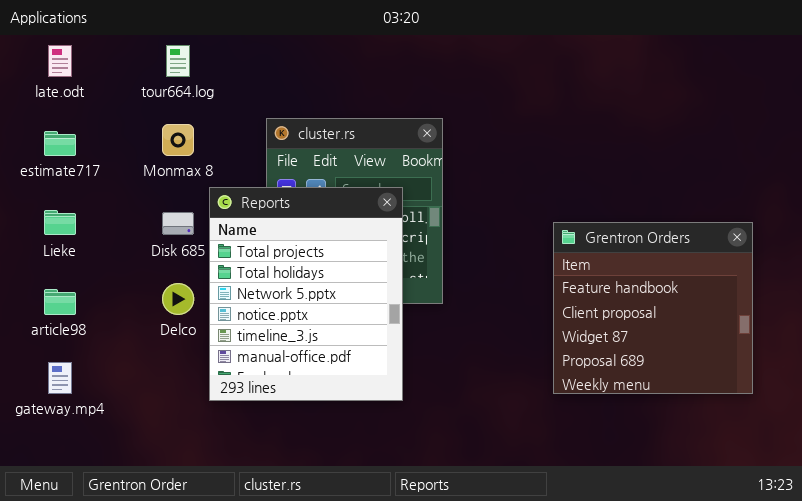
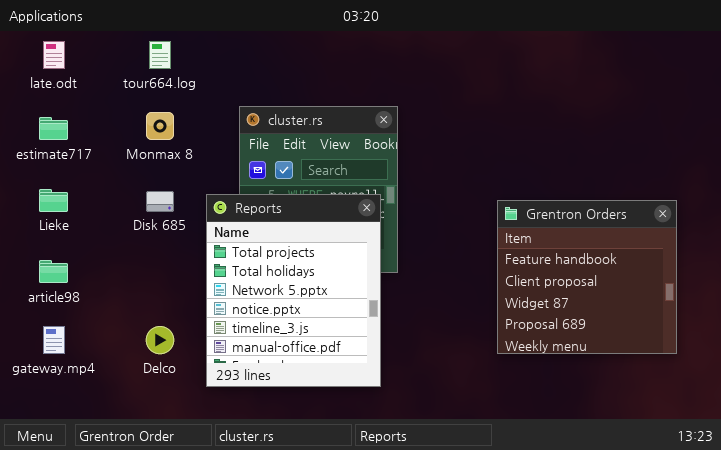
Reports: [209,187,403,401] -> [206,194,381,387], moved
Delco: [162,283,194,315] -> [146,326,174,354], moved

